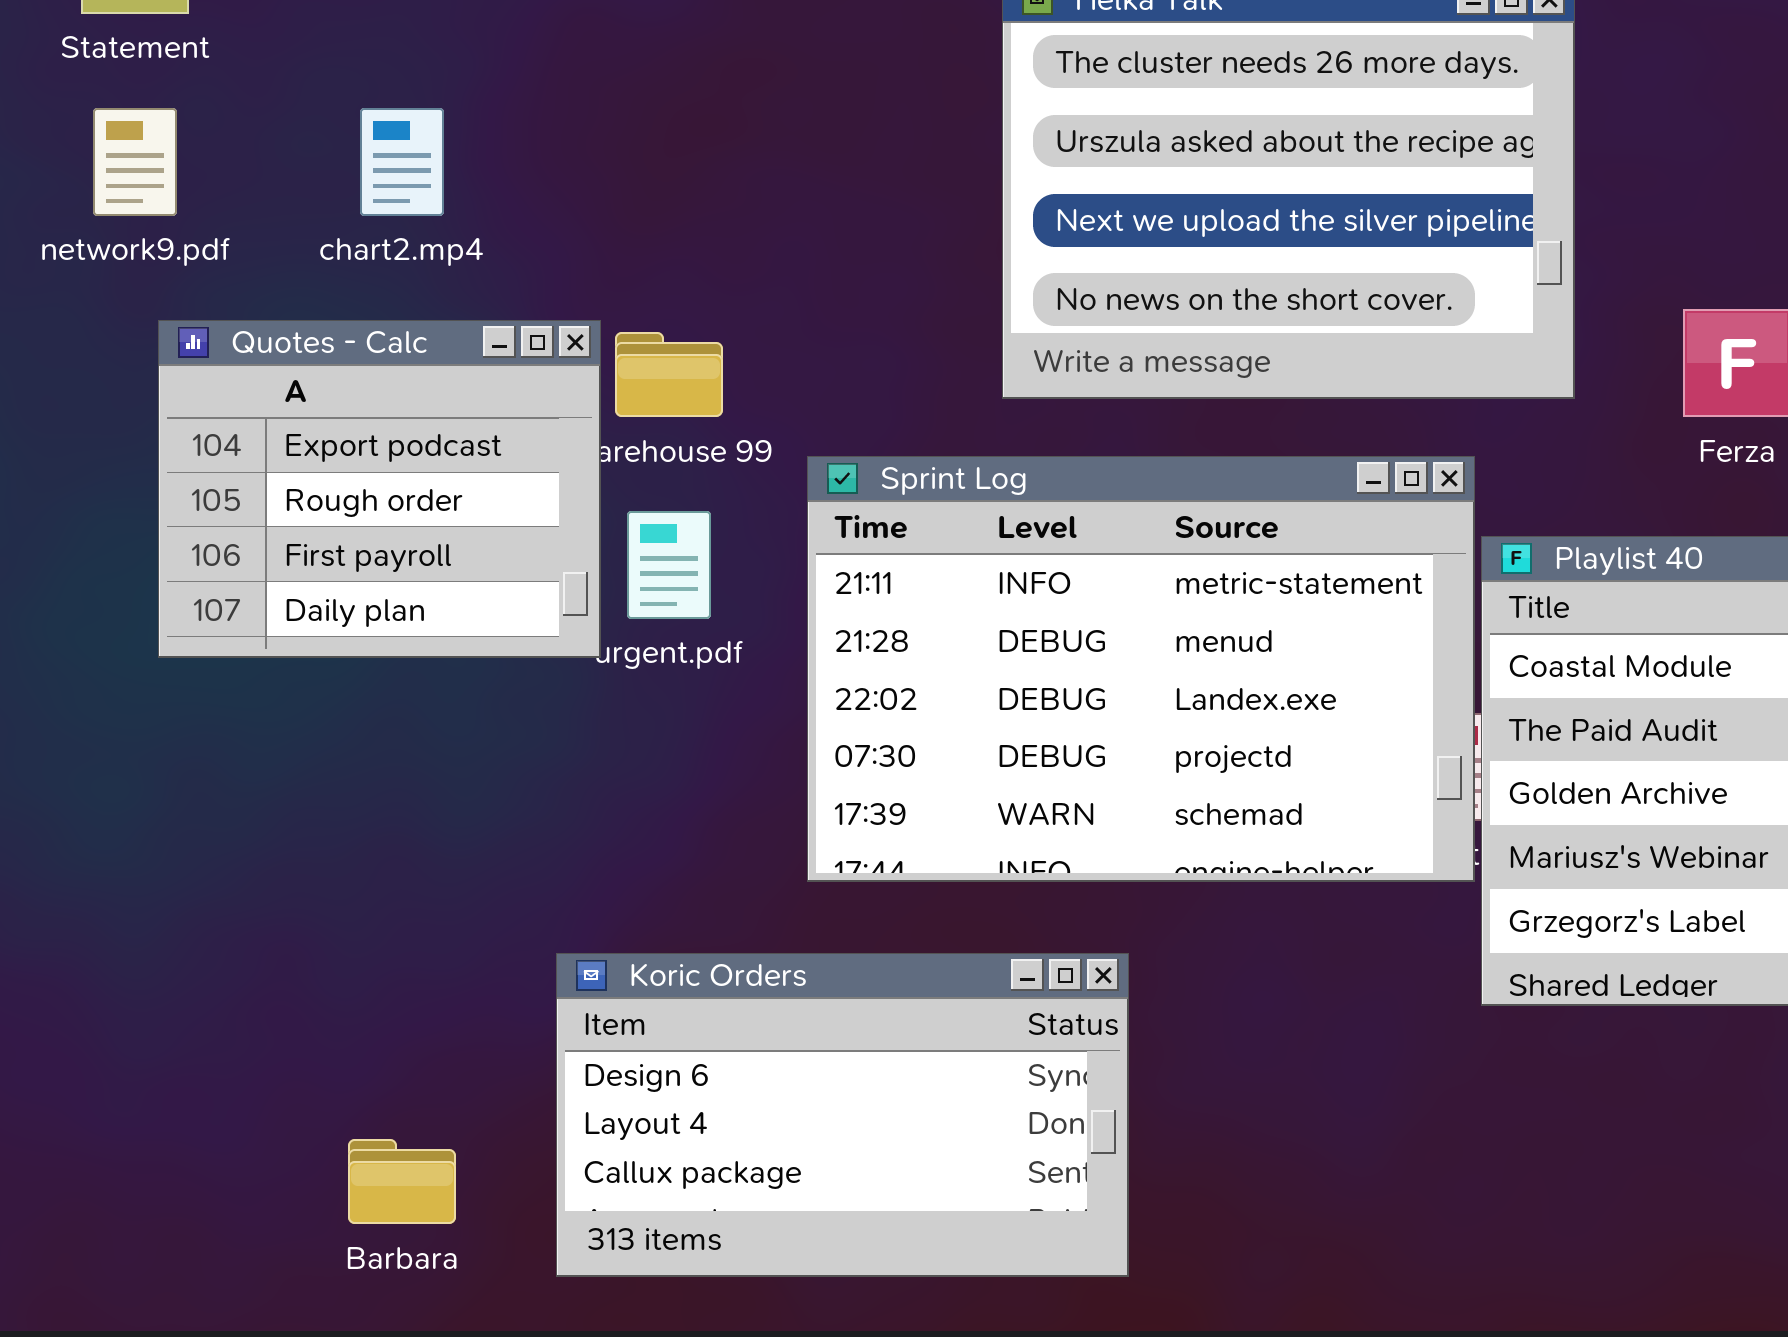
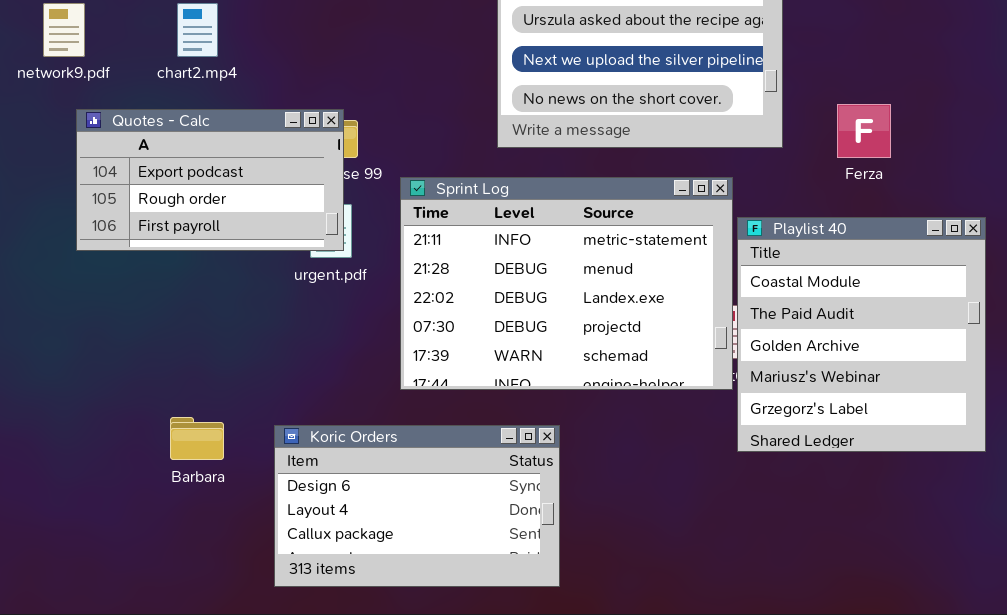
Quotes - Calc: [158,320,601,658] -> [76,109,344,251], resized
Barbara: [348,1139,456,1224] -> [170,417,224,460], moved

